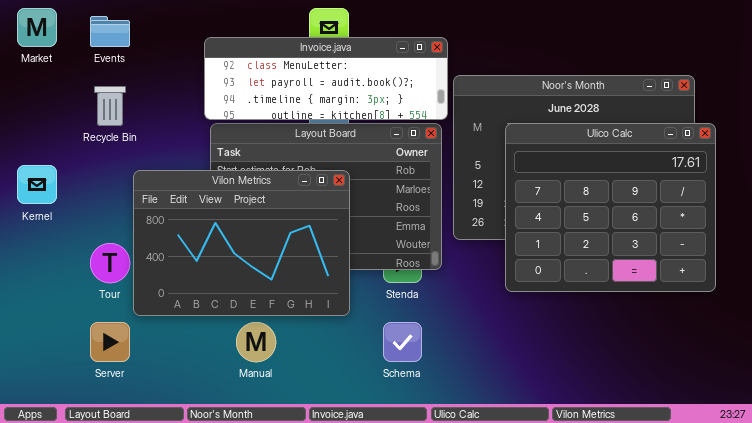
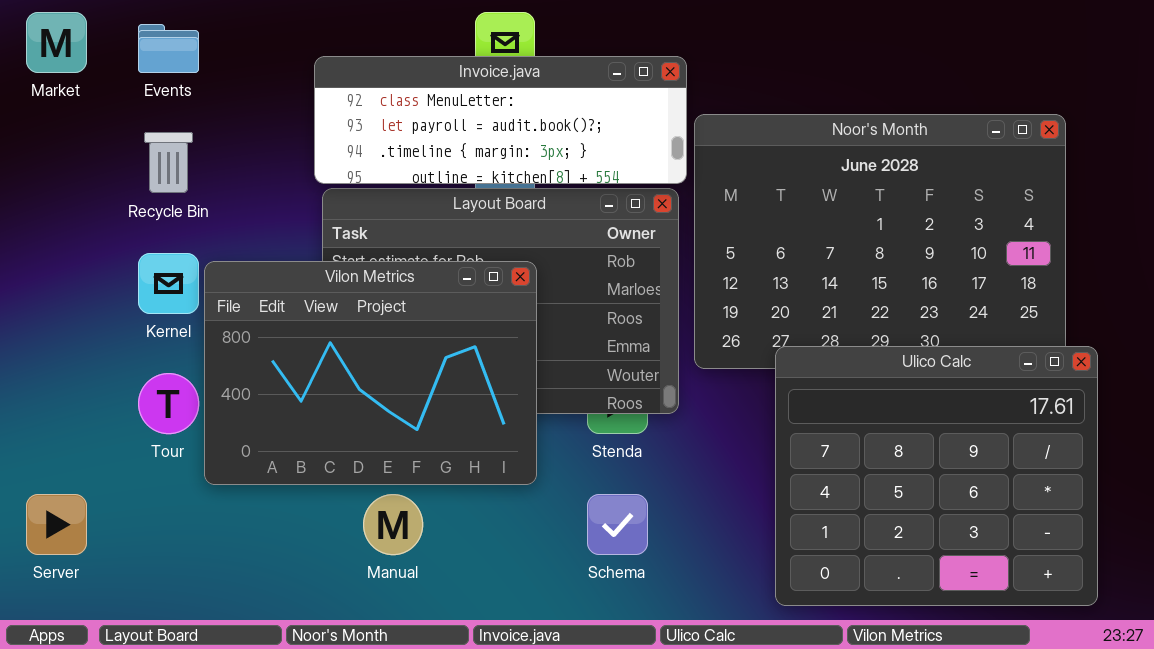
Ulico Calc: [505,123,716,292] -> [775,346,1098,606], moved
Kernel: [17,165,57,204] -> [138,253,199,314], moved
Server: [90,322,130,362] -> [26,494,87,555], moved

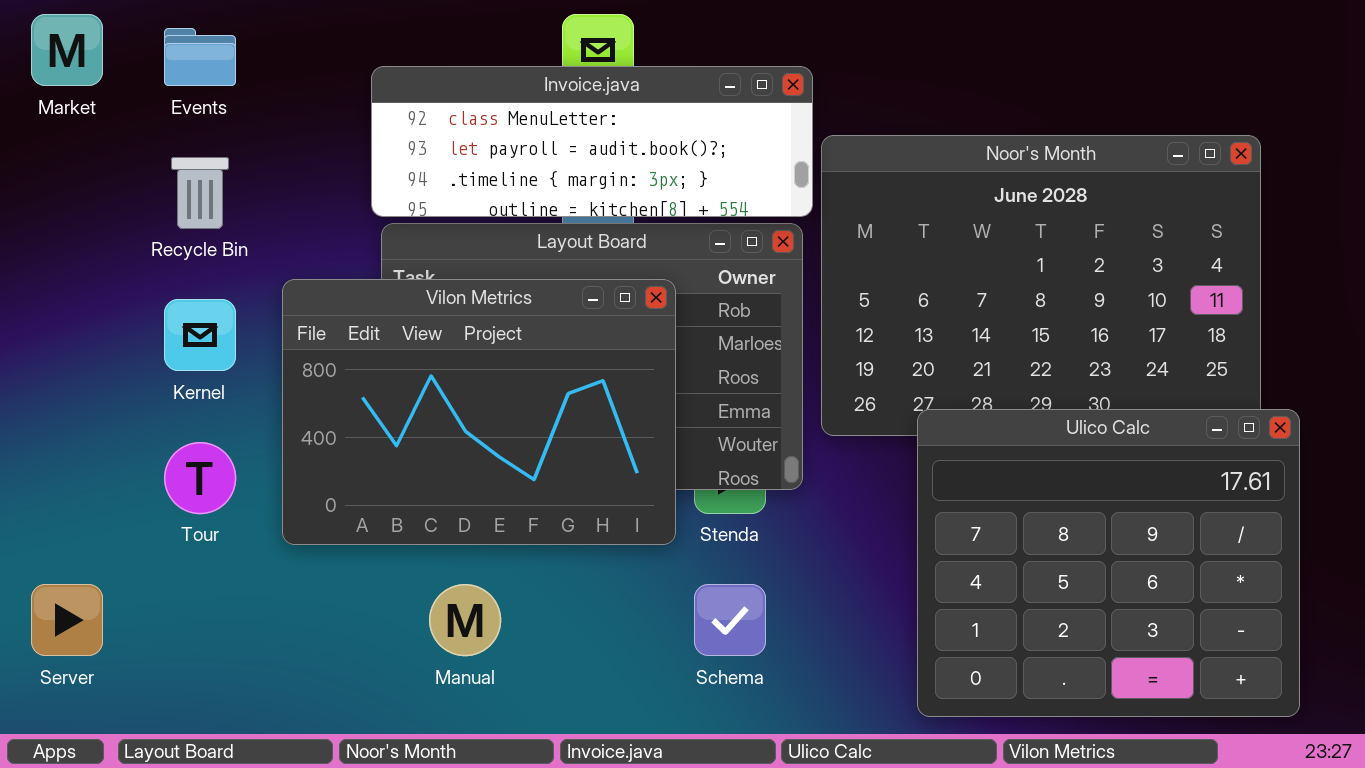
Vilon Metrics: [204,261,537,485] -> [282,279,676,545], moved

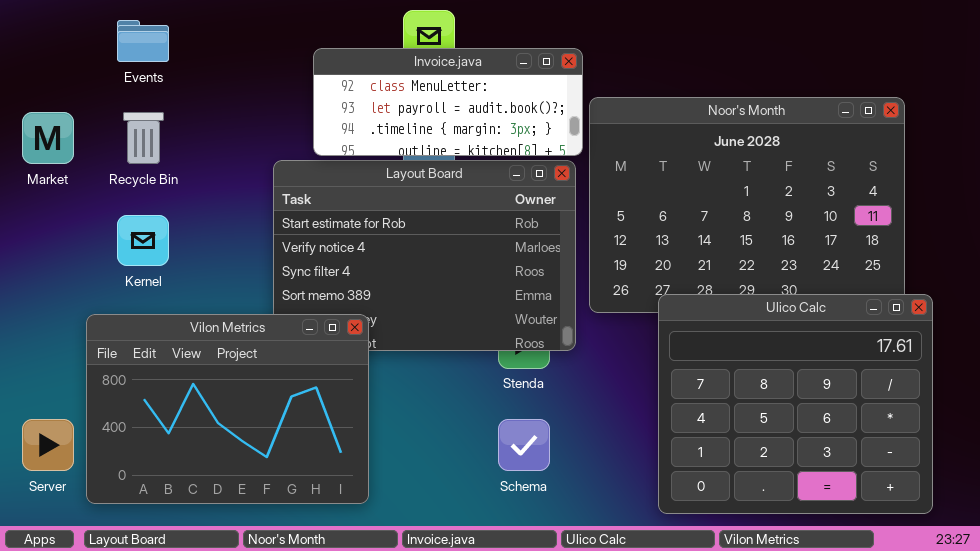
Market: [31,14,103,86] -> [22,112,74,164], moved
Invoice.java: [371,66,813,217] -> [313,48,583,156], resized
Vilon Metrics: [282,279,676,545] -> [86,314,369,504], moved

